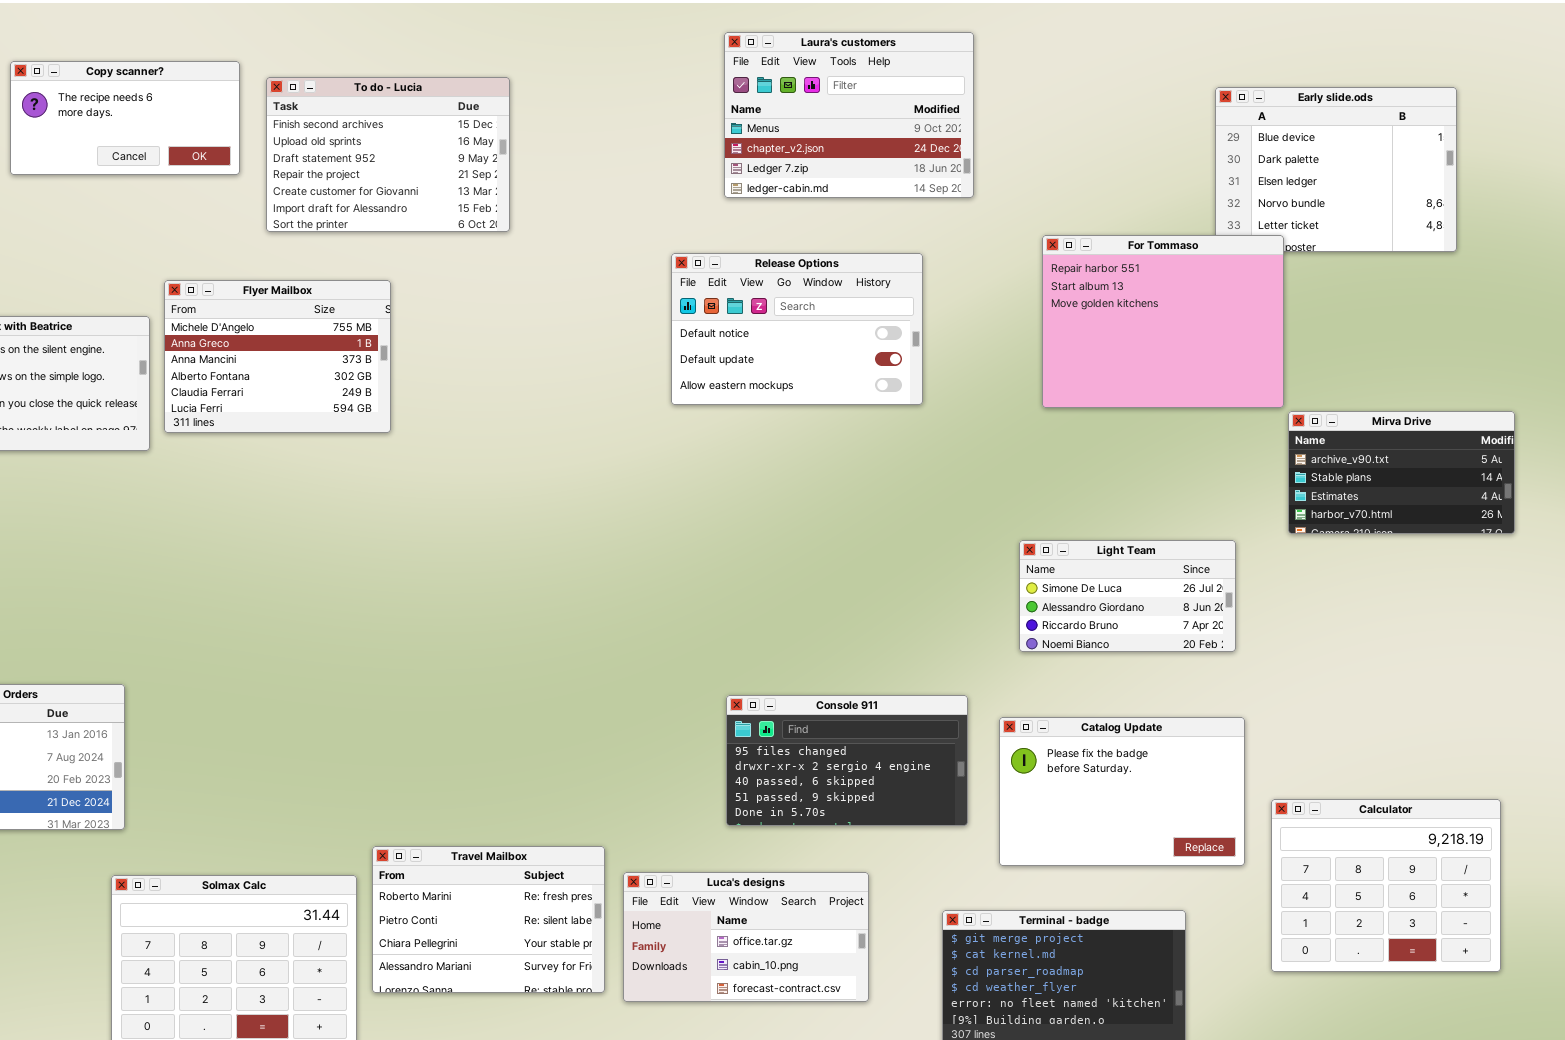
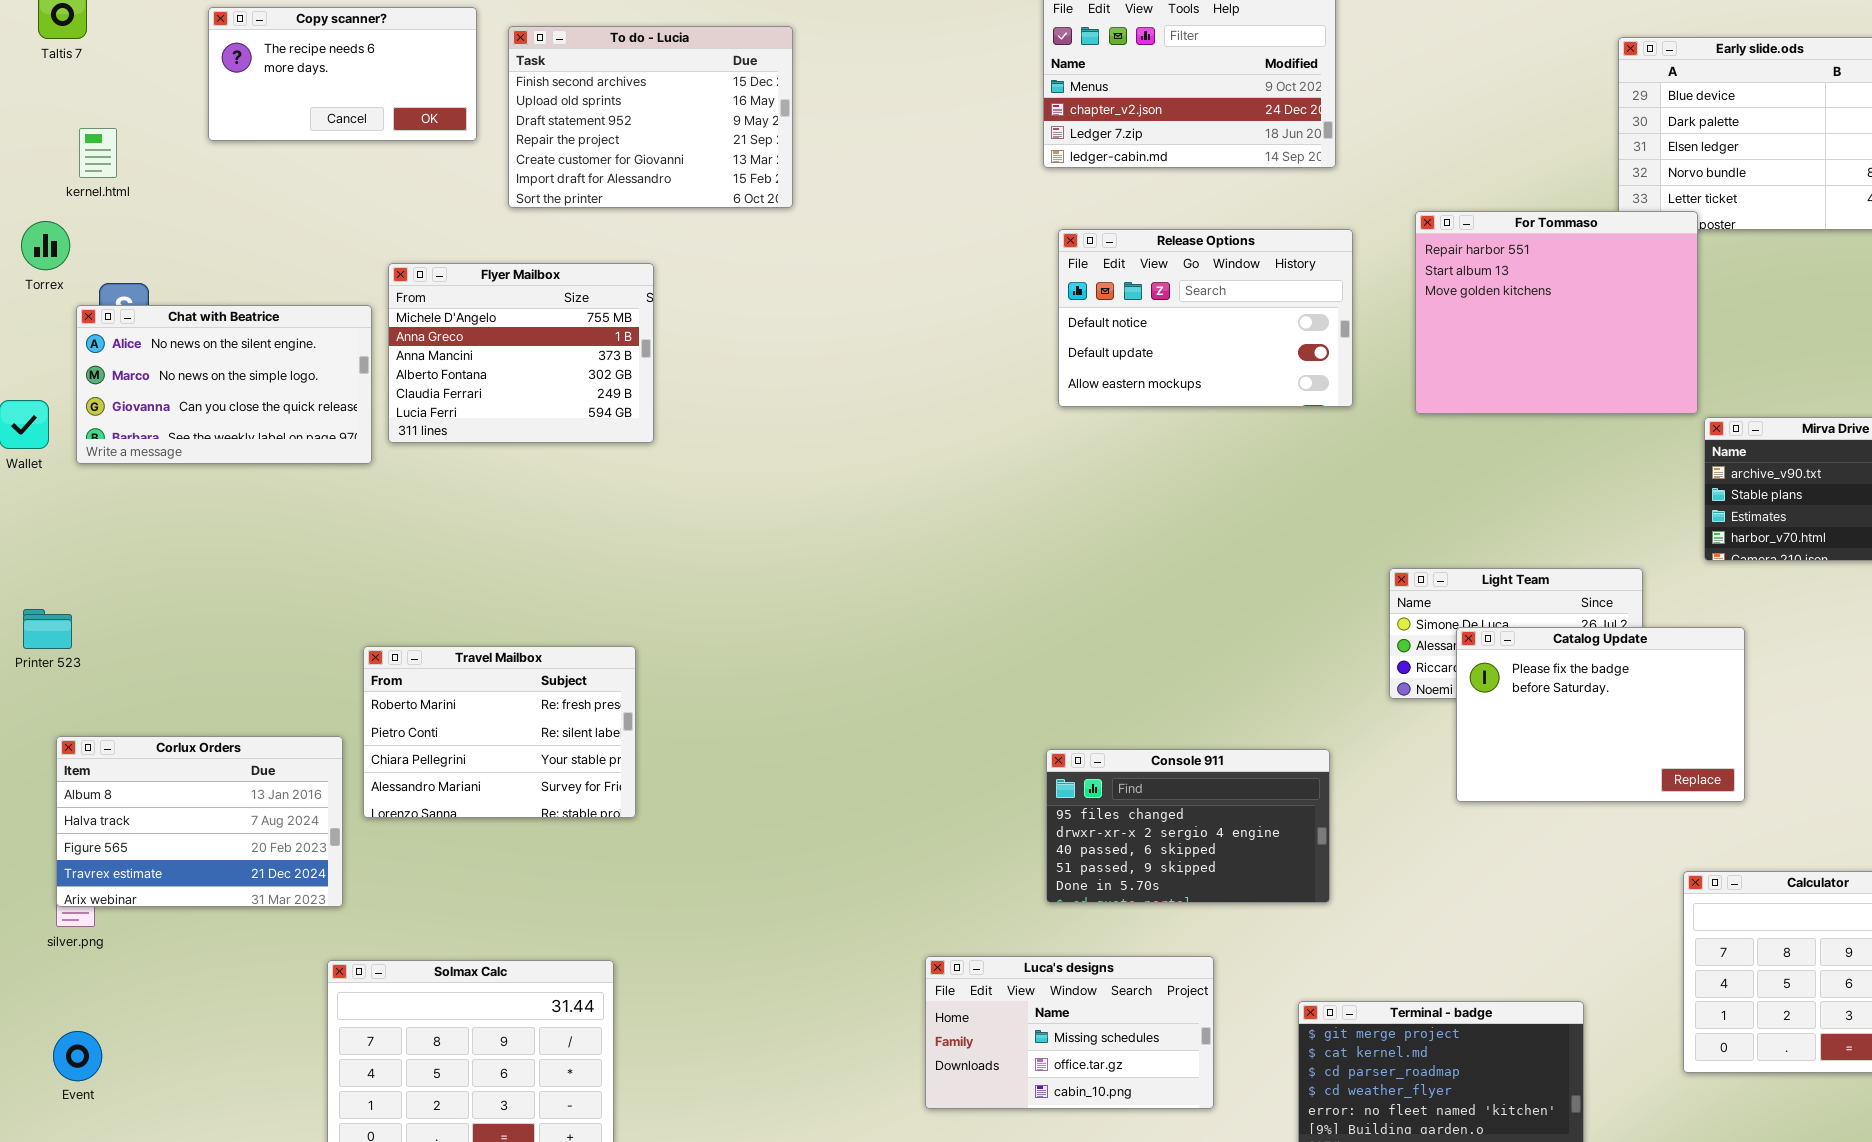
Release Options: [671,253,923,405] -> [1058,229,1353,407], moved
Catalog Update: [999,717,1245,866] -> [1456,627,1745,802], moved
Travel Mailbox: [372,846,605,993] -> [363,646,636,818], moved
Luca's designs: [623,872,869,1002] -> [925,956,1214,1109], scrolled up 1 row

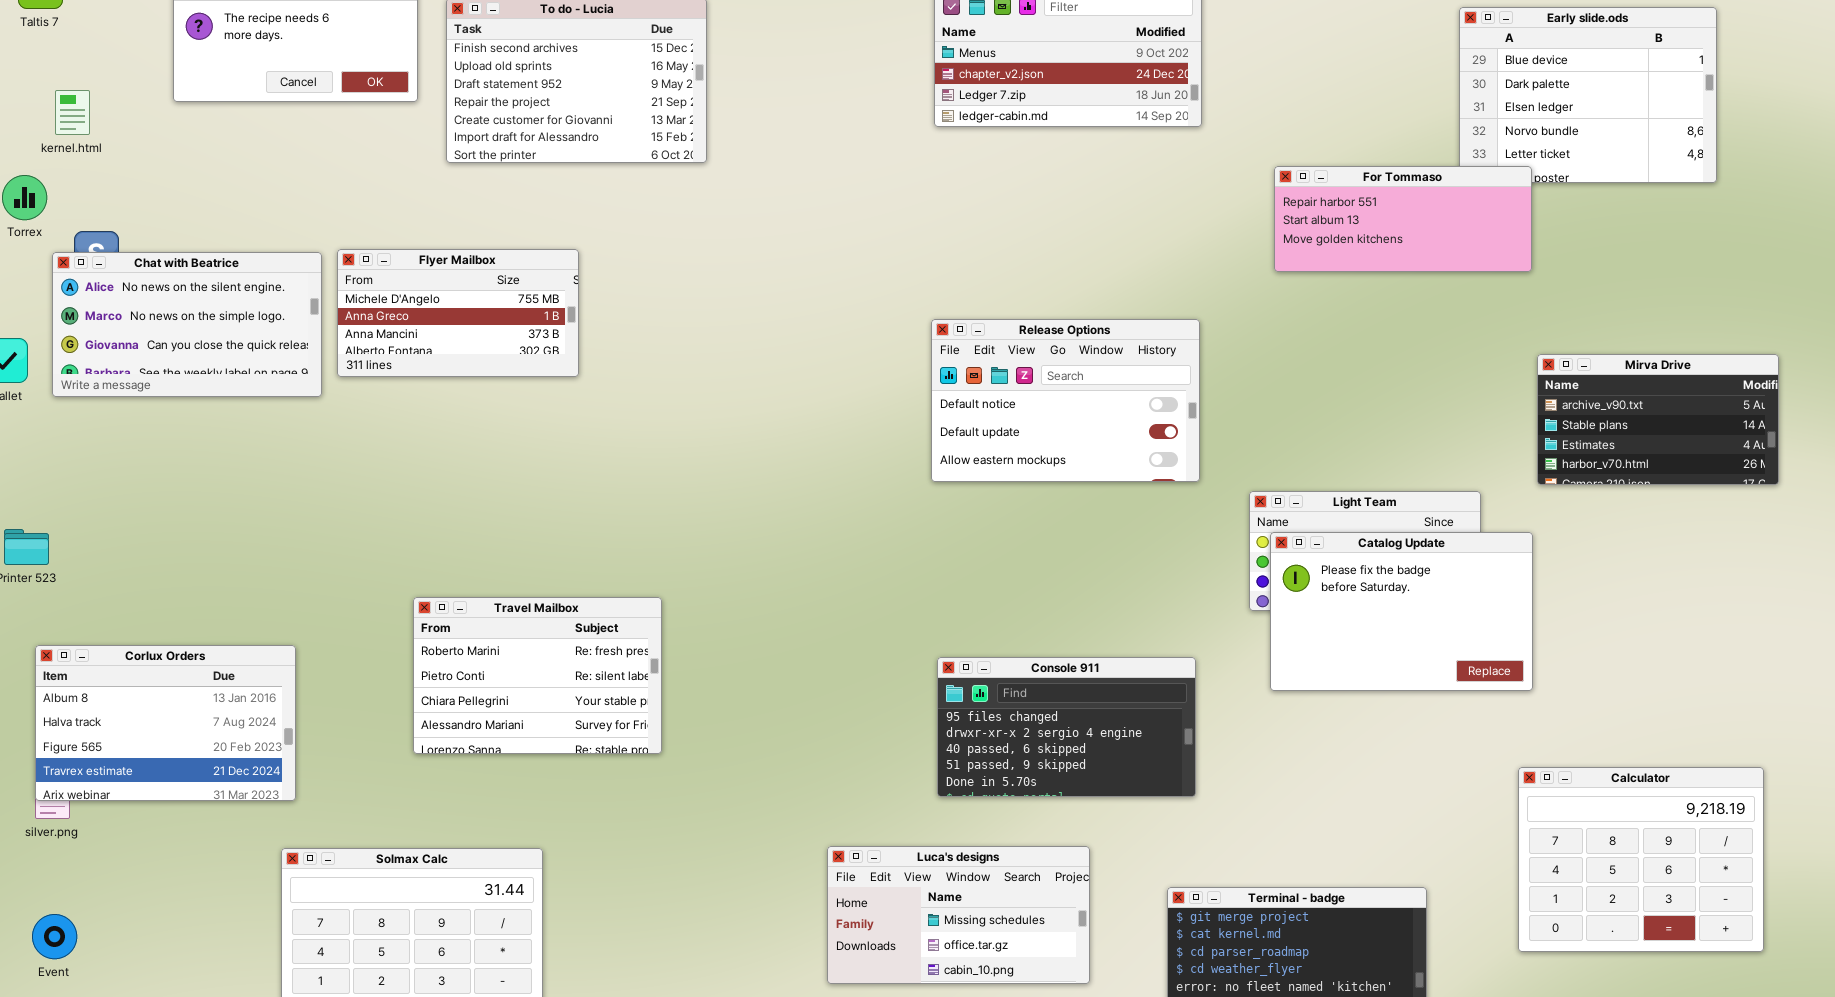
For Tommaso: [1415,211,1698,414] -> [1274,166,1532,272], resized
Release Options: [1058,229,1353,407] -> [931,319,1200,482], moved
Flyer Mailbox: [388,263,654,443] -> [337,249,579,377], resized
Catalog Update: [1456,627,1745,802] -> [1270,532,1533,691], moved
Travel Mailbox: [363,646,636,818] -> [413,597,662,754], moved

